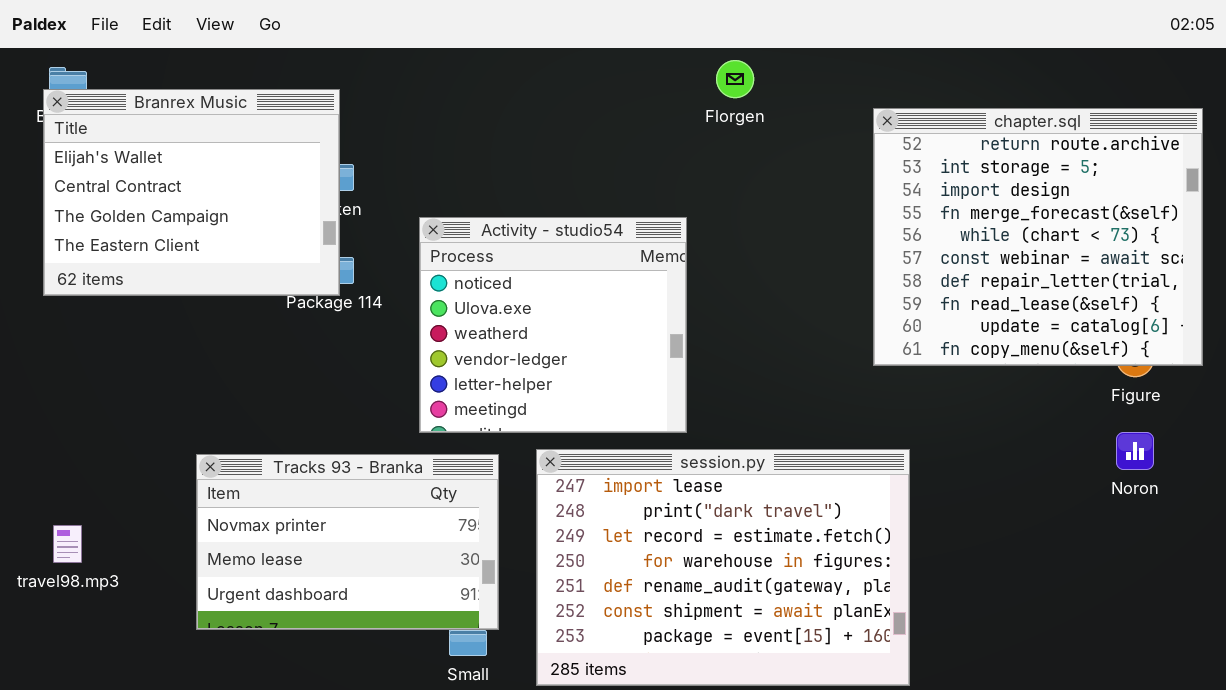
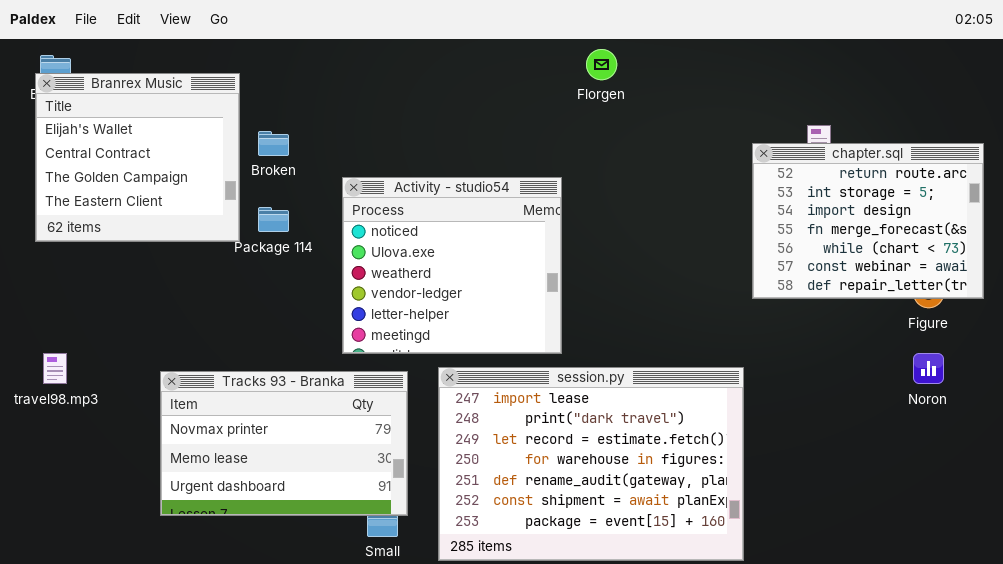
Branrex Music: [43,89,340,296] -> [35,73,240,242], resized
chapter.sql: [873,108,1203,366] -> [752,143,984,299], resized
travel98.mp3: [53,525,82,563] -> [43,353,67,384], moved

